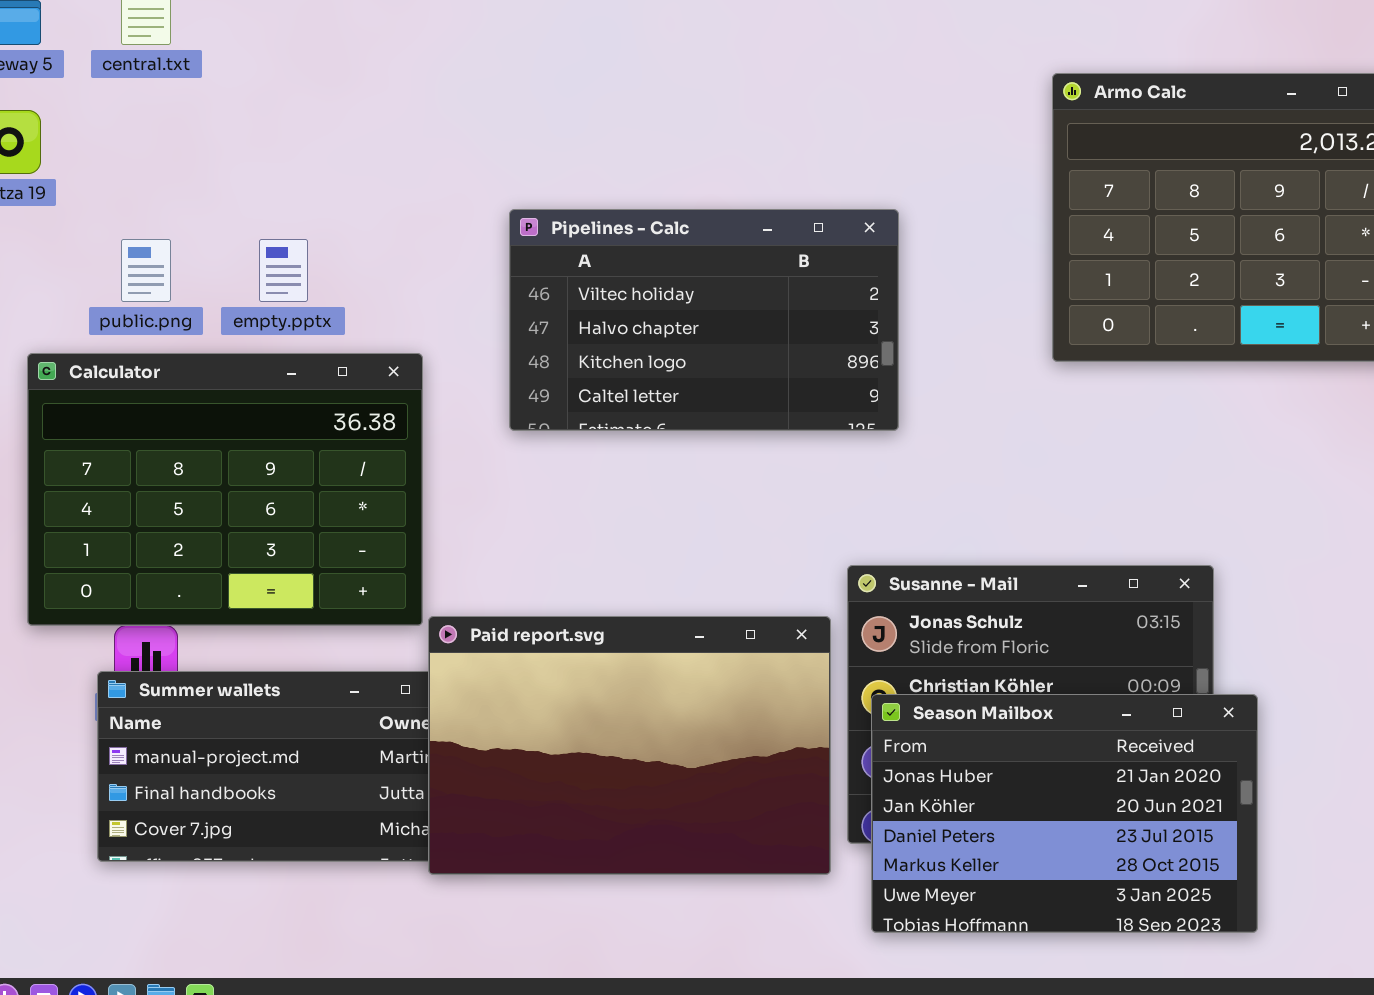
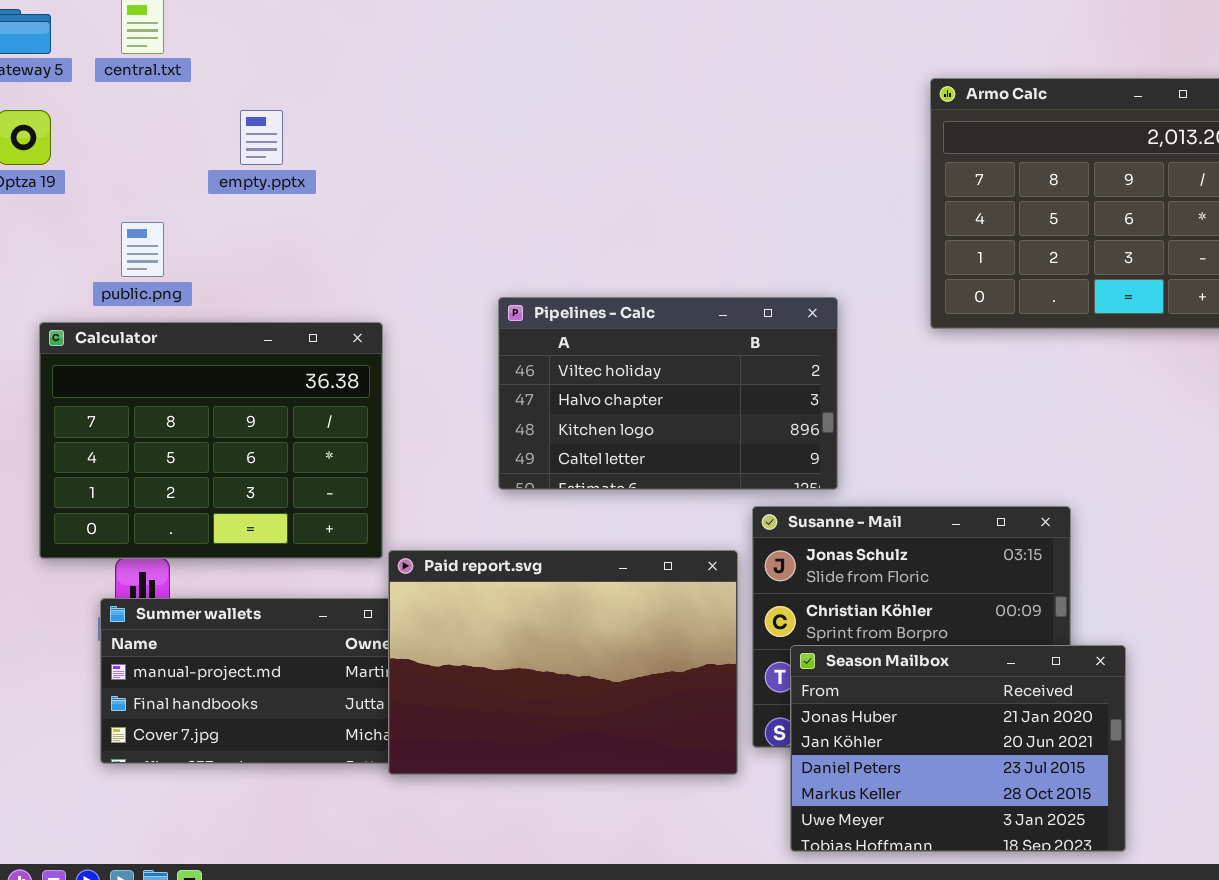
Pipelines - Calc: [509,209,899,431] -> [498,297,838,490], moved
empty.pptx: [259,239,308,302] -> [240,110,283,165], moved
Season Mailbox: [871,694,1258,933] -> [790,645,1126,852], moved

